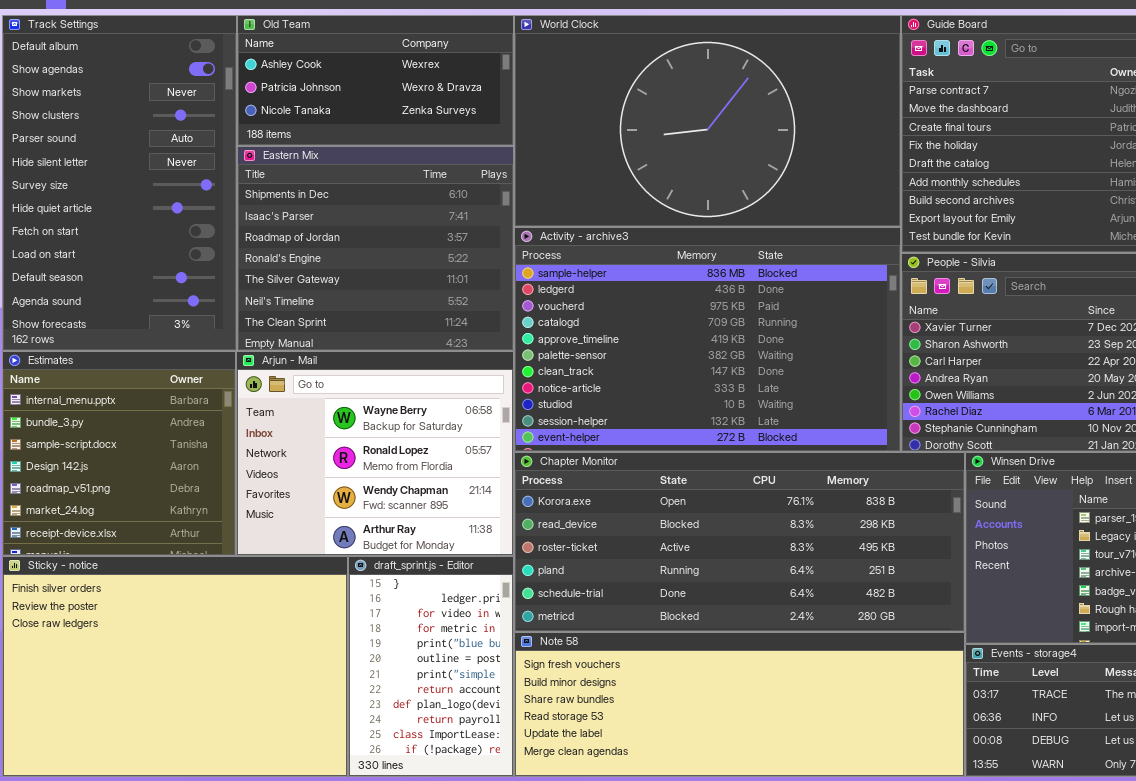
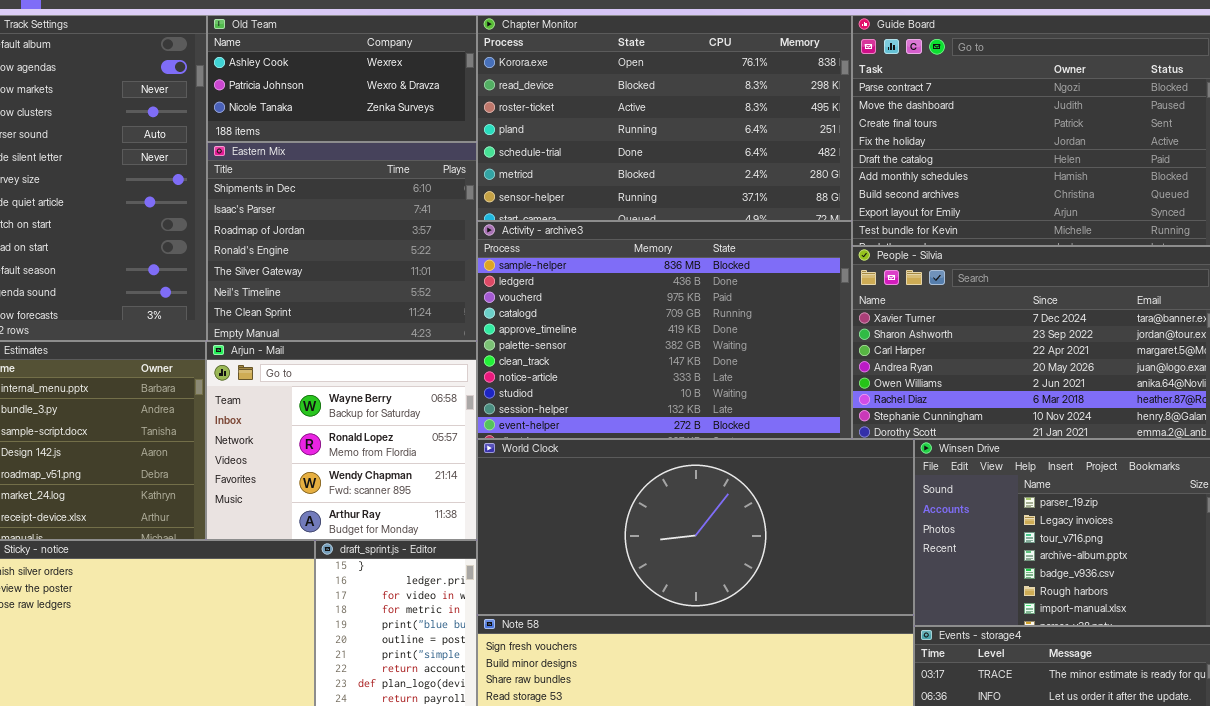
World Clock: [514,15,901,227] -> [477,439,914,615], moved, resized
Chapter Monitor: [514,452,965,632] -> [477,15,852,221], moved, resized

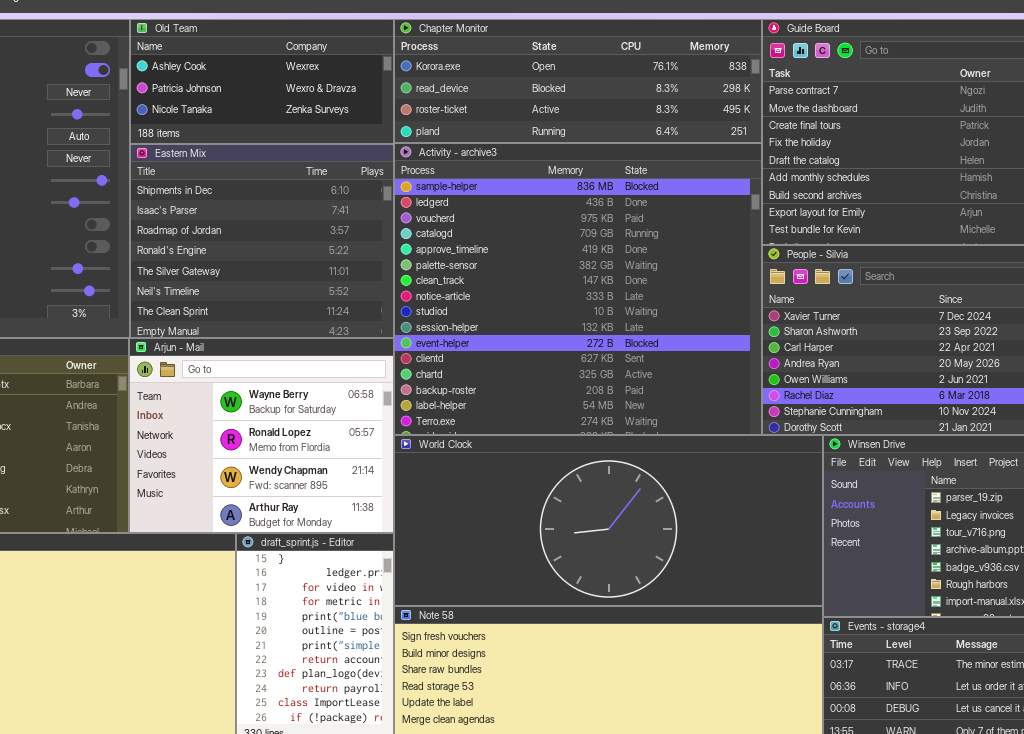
Chapter Monitor: [477,15,852,221] -> [394,19,762,143], resized
Activity - archive3: [477,221,852,439] -> [394,143,762,435], resized

